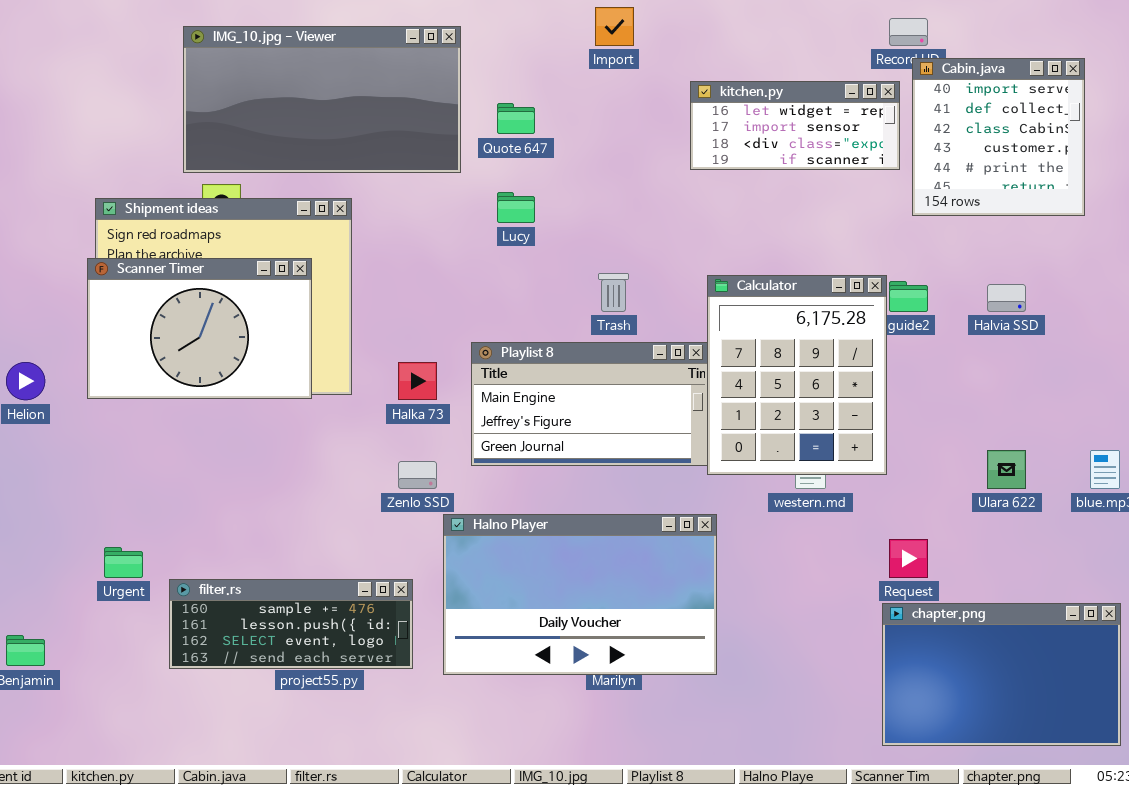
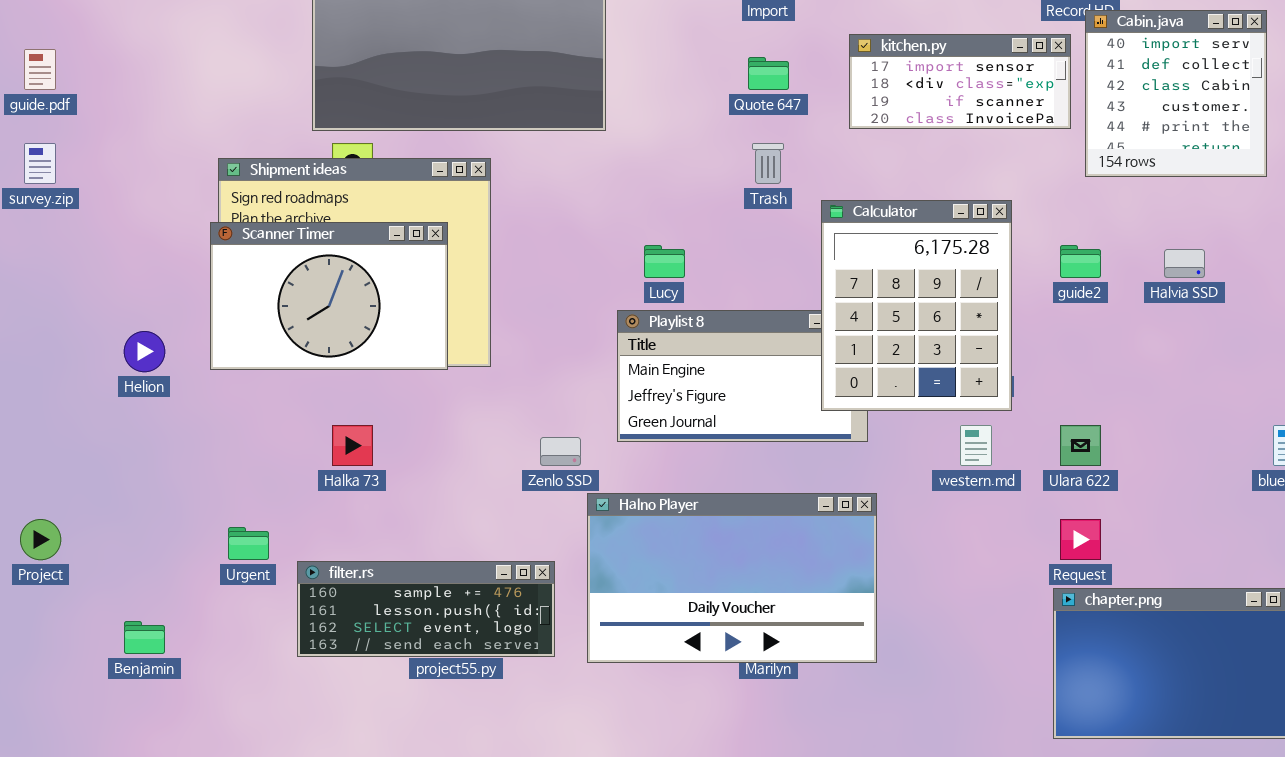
kitchen.py: [690,81,900,170] -> [849,34,1071,129], scrolled down 1 row
Quote 647: [497,103,535,134] -> [748,57,789,90], moved
Lucy: [497,192,535,223] -> [644,245,685,278], moved
Trash: [598,273,629,312] -> [752,143,784,184], moved
Calculator: [707,275,887,475] -> [821,200,1012,411], moved
Halka 73: [398,362,437,400] -> [332,425,373,466], moved
Ulara 622: [987,450,1026,489] -> [1060,425,1101,466], moved

